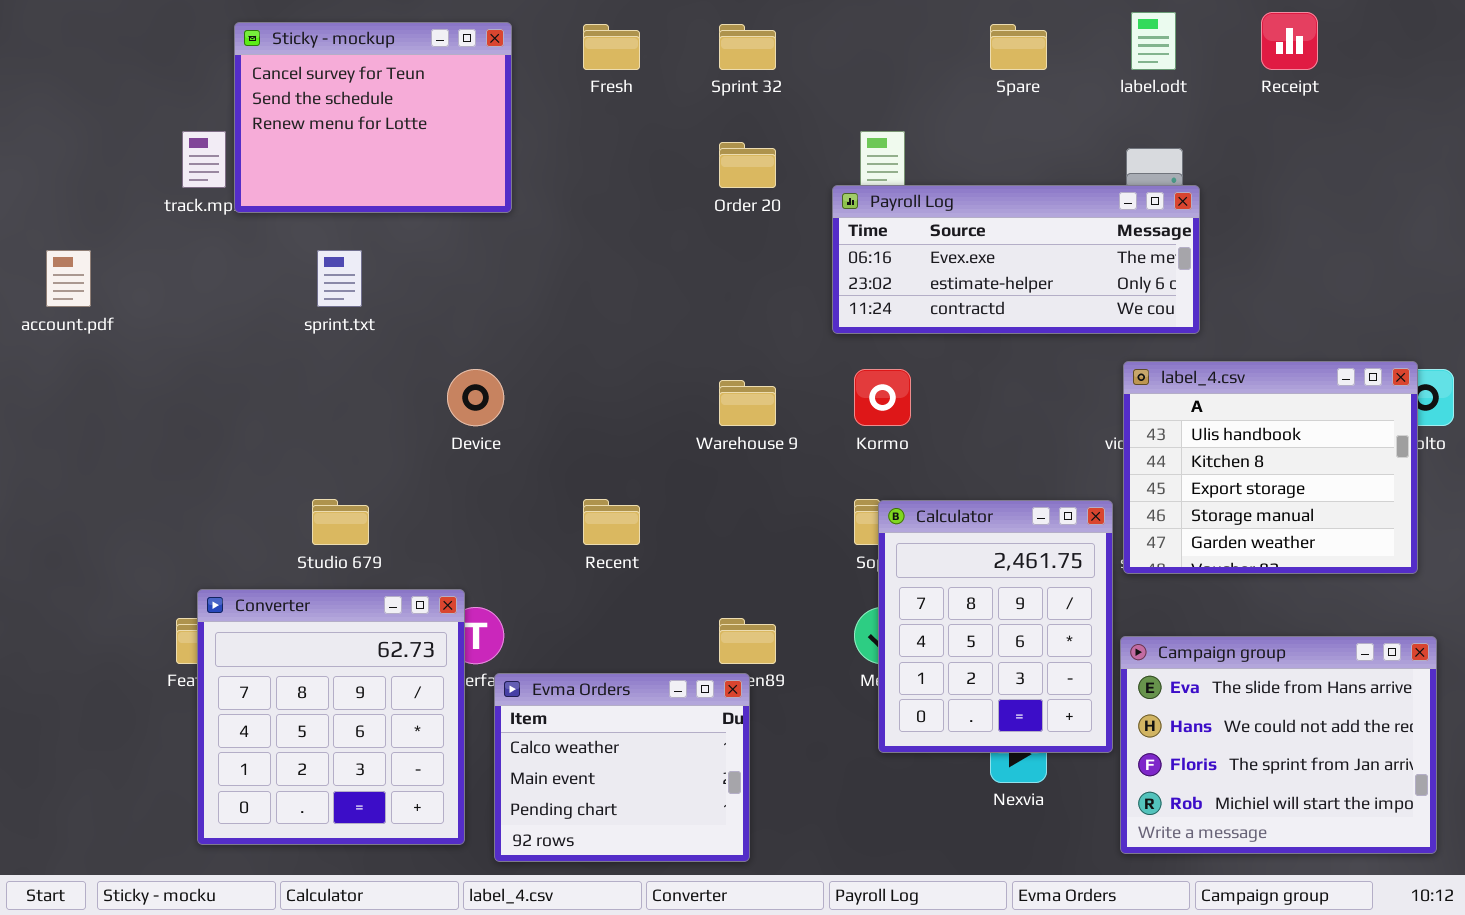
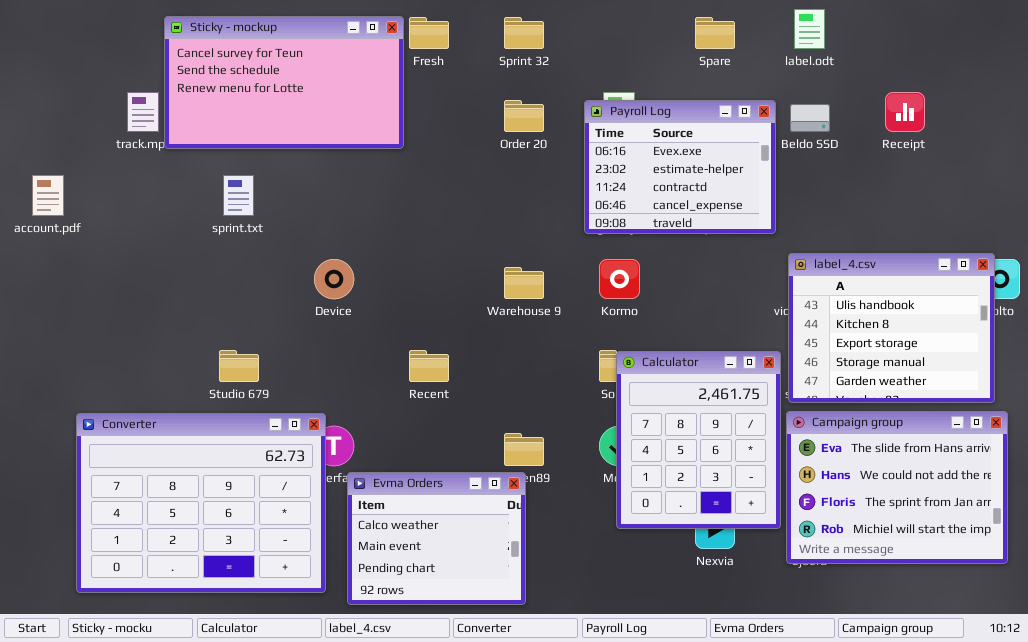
Receipt: [1261,12,1318,70] -> [885,92,925,132], moved
Sticky - mockup: [234,22,512,213] -> [164,16,404,149], resized
Payroll Log: [832,185,1200,334] -> [584,100,776,234], resized
Converter: [197,589,465,845] -> [76,413,326,593], resized
Campaign group: [1120,636,1437,854] -> [786,411,1008,564], moved

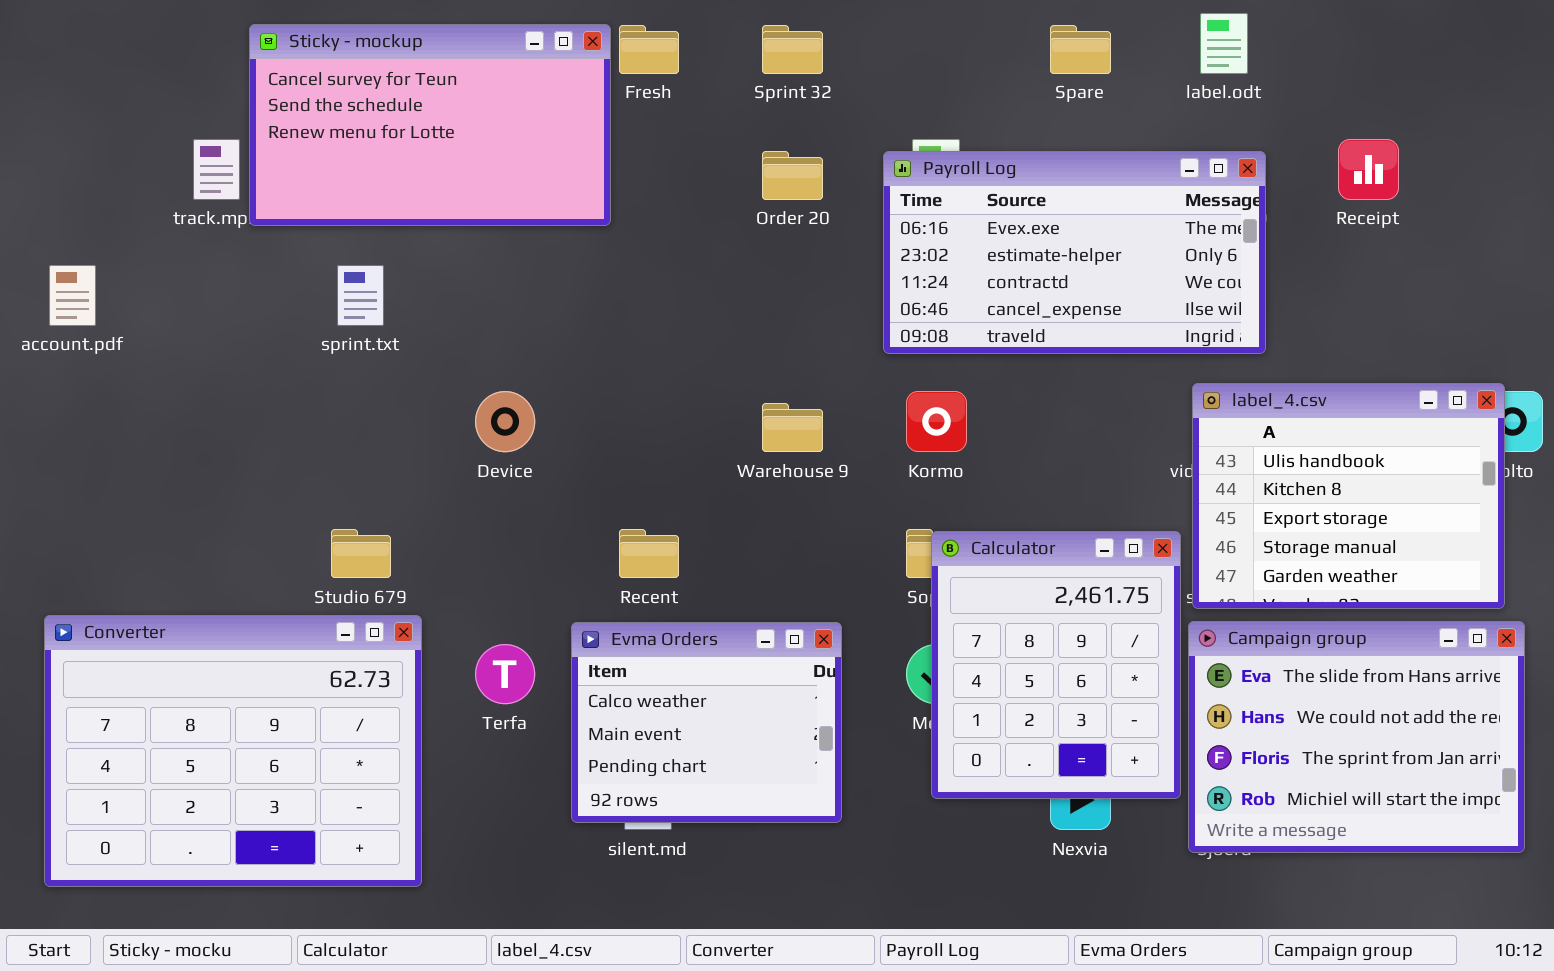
Payroll Log: [584,100,776,234] -> [883,151,1266,354], resized
Converter: [76,413,326,593] -> [44,615,422,887], moved
Evma Orders: [347,472,526,605] -> [571,622,842,823], moved

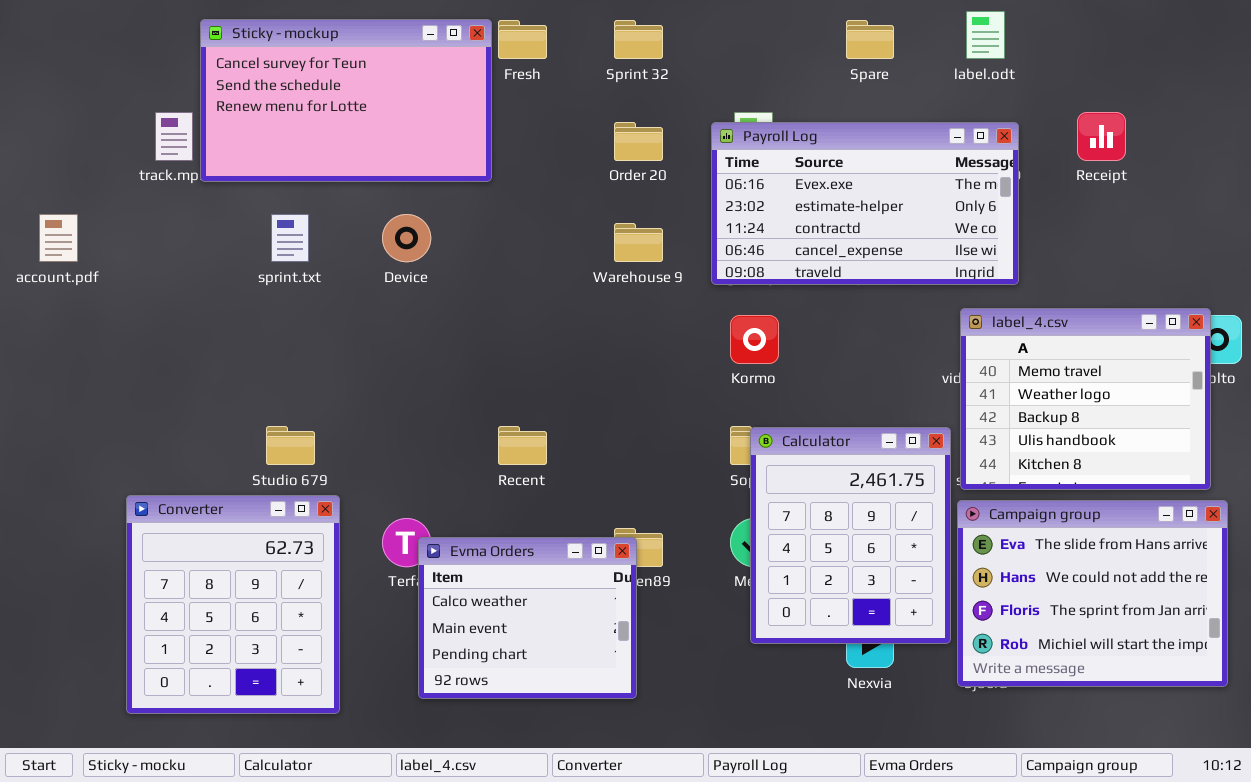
label_4.csv: [1192,383,1505,609] -> [960,308,1211,490], scrolled up 3 rows
Device: [475,391,535,452] -> [382,214,431,262], moved
Warehouse 9: [762,403,823,452] -> [614,223,663,262], moved
Converter: [44,615,422,887] -> [126,495,340,714], resized
Evma Orders: [571,622,842,823] -> [418,537,637,699], moved

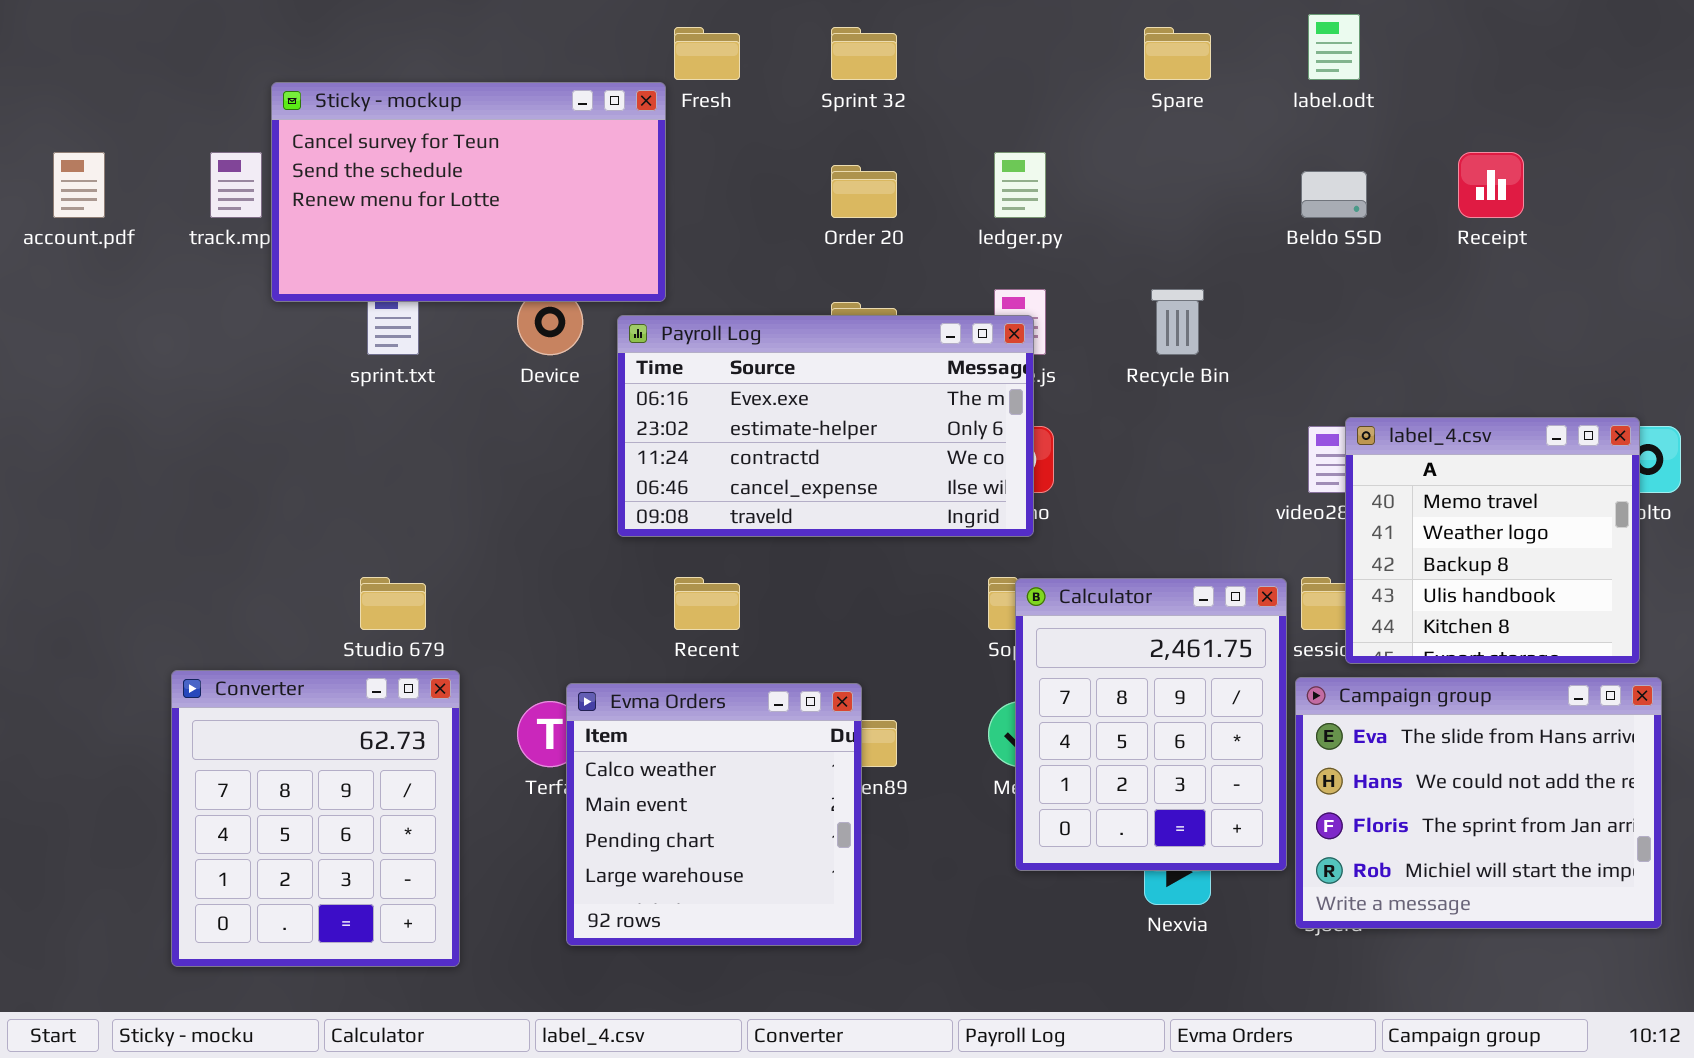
Sticky - mockup: [200,19,492,182] -> [271,82,666,302], moved
Payroll Log: [711,122,1019,285] -> [617,315,1034,537], moved
account.pdf: [39,214,78,262] -> [53,152,105,218], moved
label_4.csv: [960,308,1211,490] -> [1345,417,1640,664], resized
Evma Orders: [418,537,637,699] -> [566,683,862,946], resized

